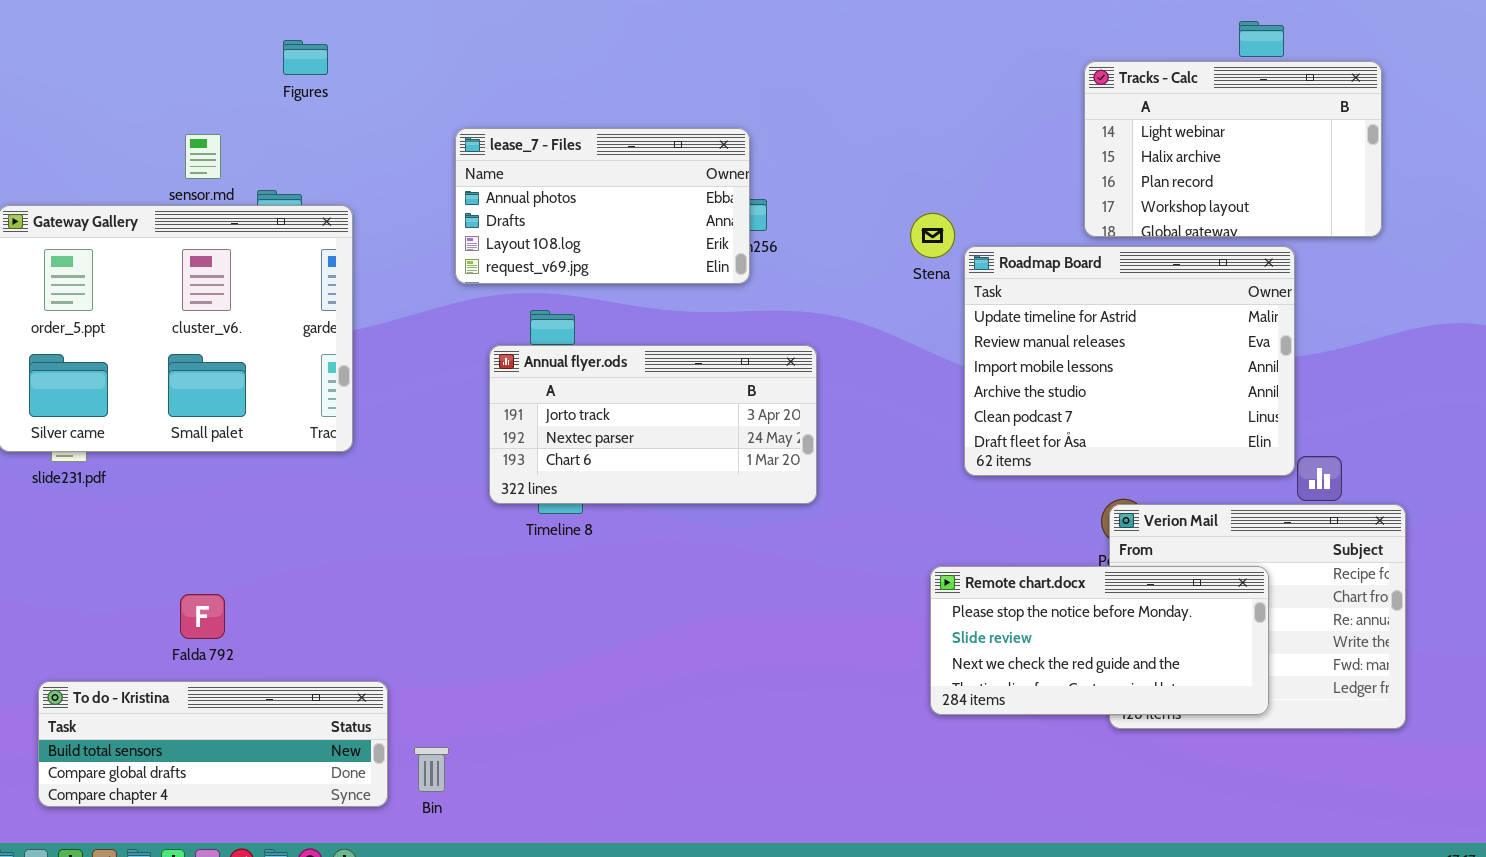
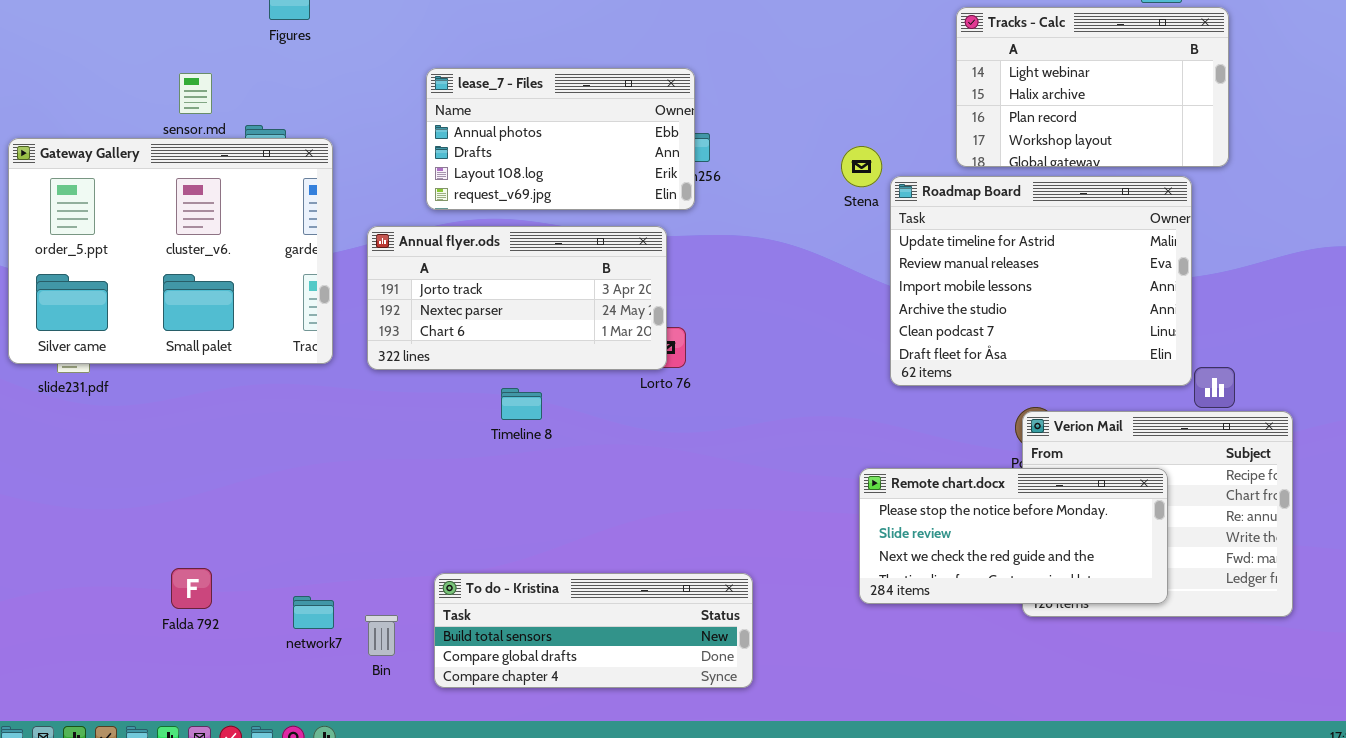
Tracks - Calc: [1084,61,1382,237] -> [956,7,1229,167], moved
Annual flyer.ods: [489,345,817,504] -> [367,226,667,370], moved
Falda 792: [180,594,225,639] -> [171,568,212,609], moved
To do - Kristina: [38,681,388,807] -> [434,573,753,688], moved
Bin: [414,747,449,792] -> [365,615,398,656], moved

